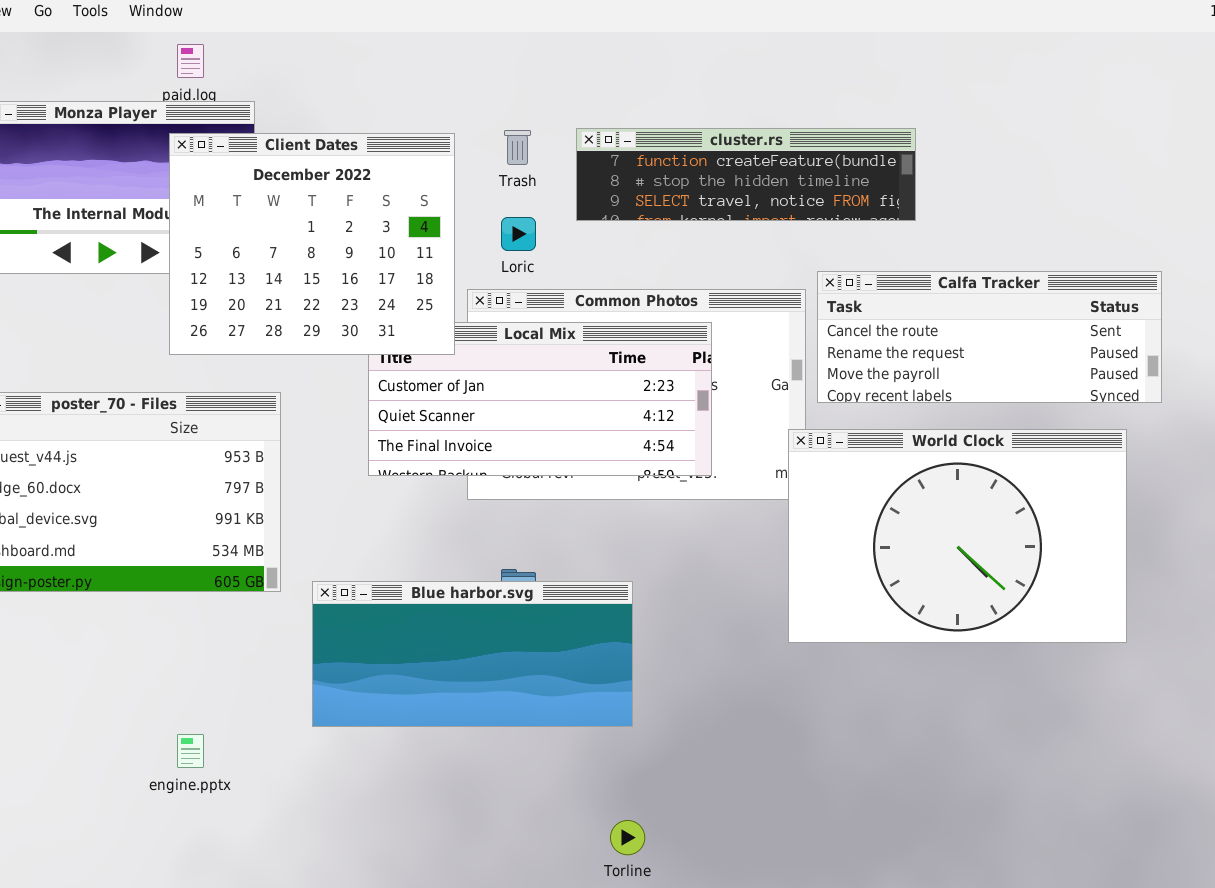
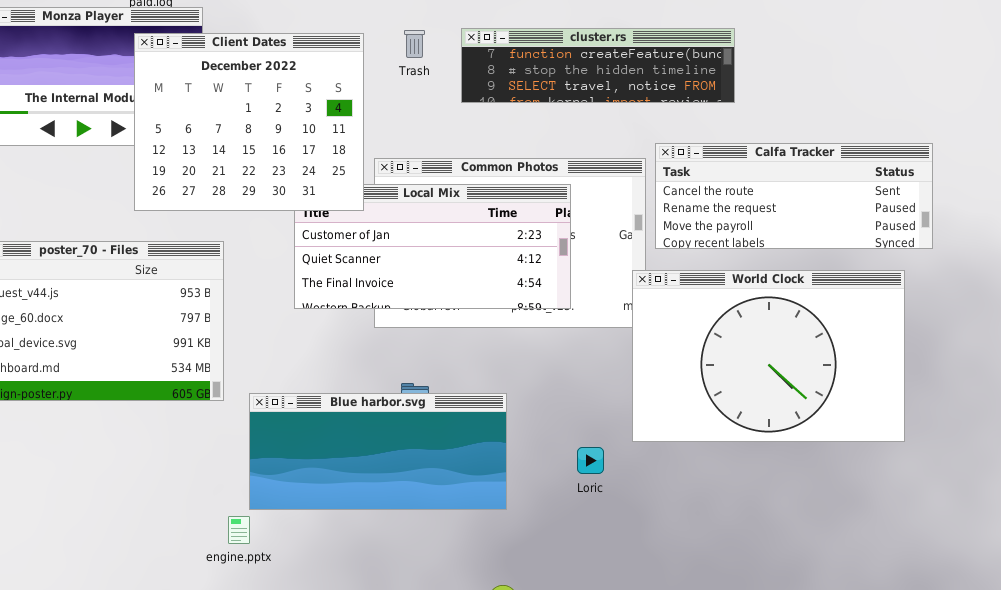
Loric: [501,217,536,251] -> [577,447,604,474], moved
engine.pptx: [177,734,204,768] -> [228,516,250,544], moved

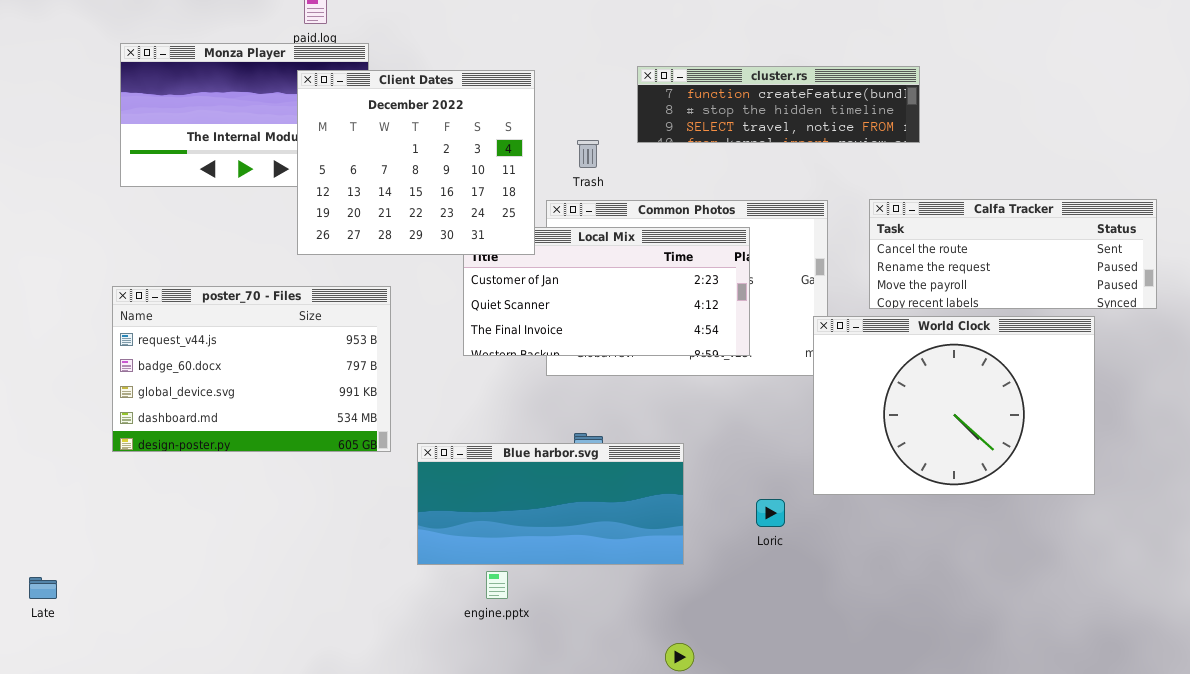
Trash: [404,30,425,58] -> [577,140,599,168], moved
Calfa Tracker: [655,143,933,249] -> [869,199,1157,309], moved
engine.pptx: [228,516,250,544] -> [486,571,508,599], moved

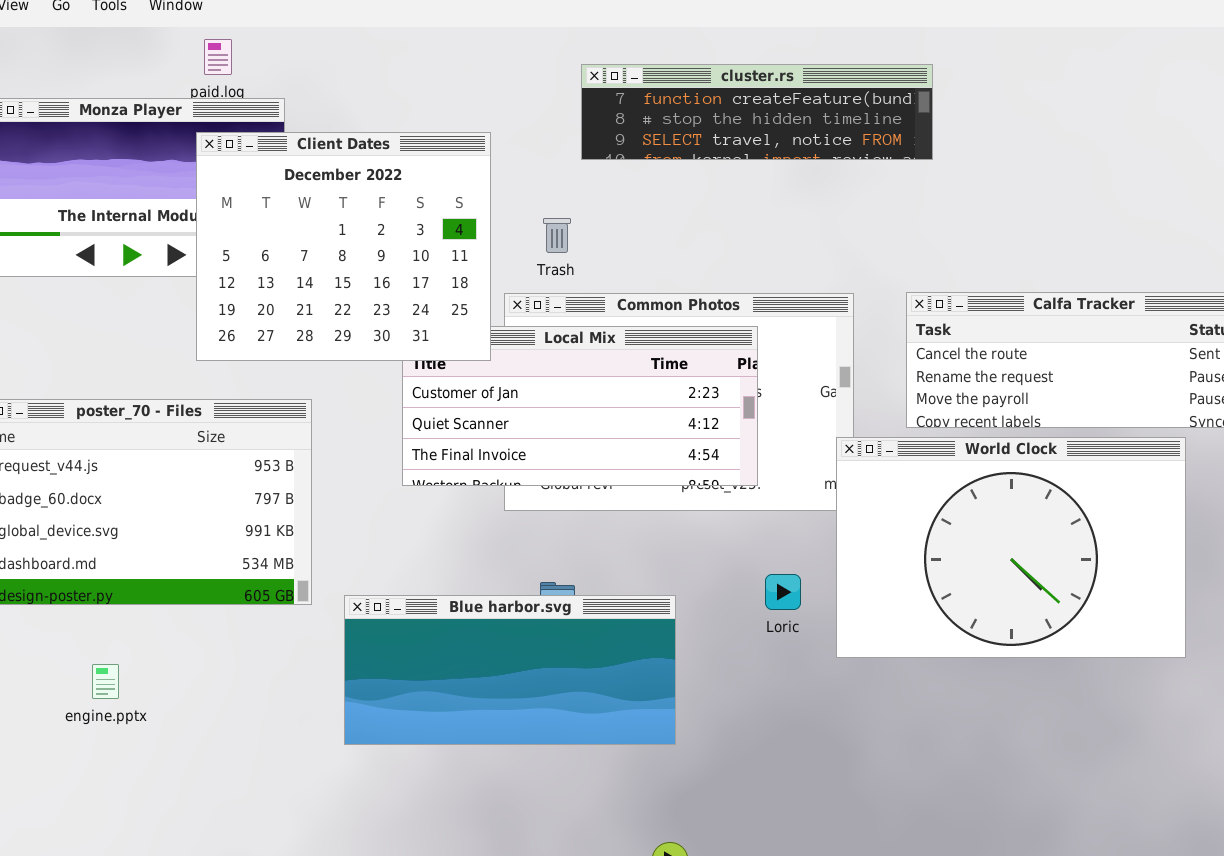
cluster.rs: [637,66,920,143] -> [581,64,933,160], moved
Loric: [756,499,785,527] -> [765,574,801,610], moved
engine.pptx: [486,571,508,599] -> [92,664,119,699], moved

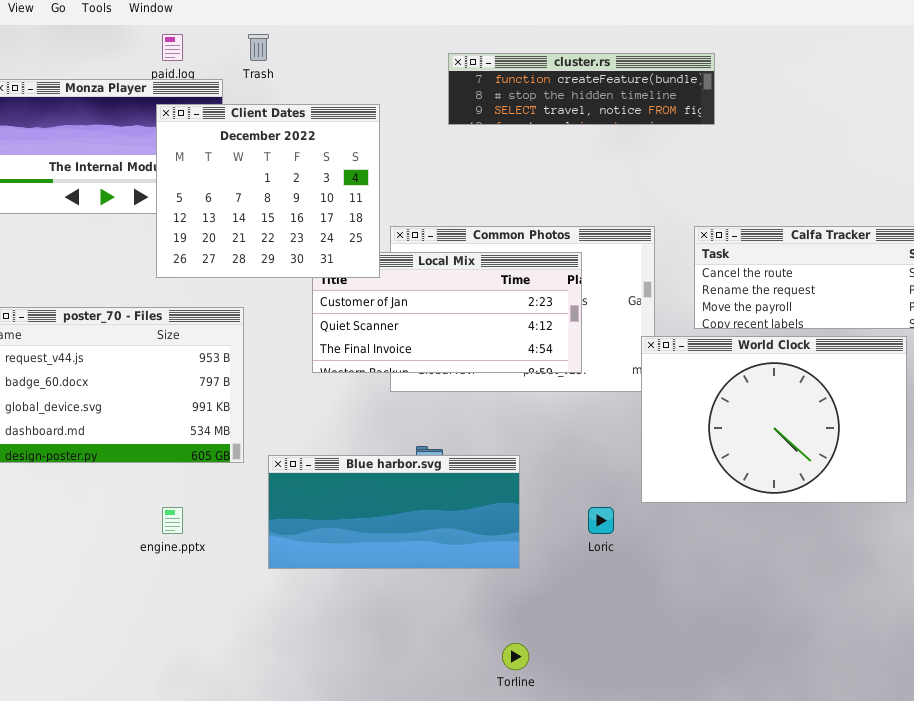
Trash: [543,218,571,253] -> [248,34,269,61], moved
Loric: [765,574,801,610] -> [588,507,614,534], moved
engine.pptx: [92,664,119,699] -> [162,507,183,534], moved

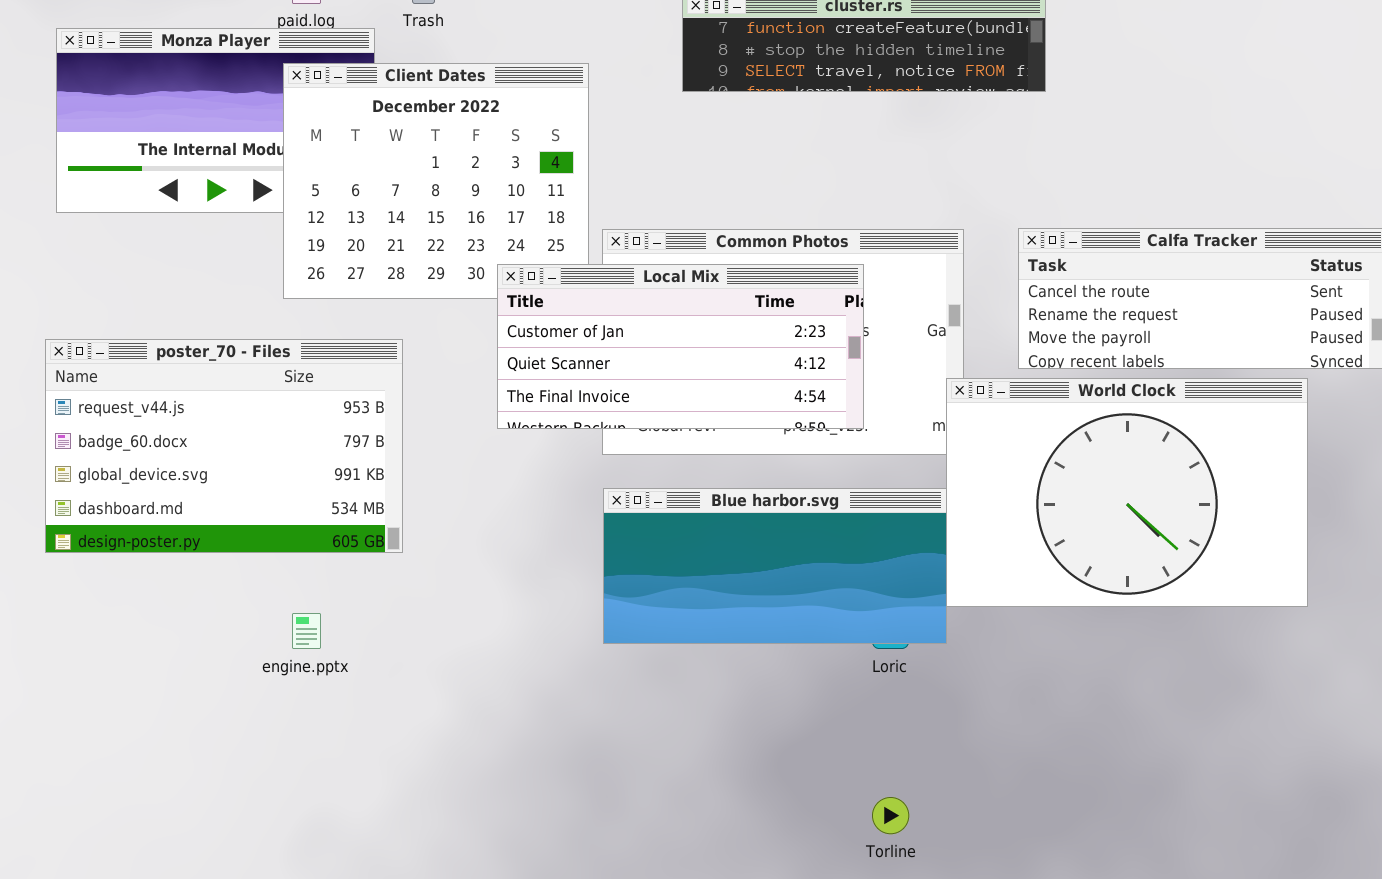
Local Mix: [312,252,582,373] -> [497,264,864,429], raised
Blue harbor.svg: [268,455,520,569] -> [603,488,947,644], moved
Torline: [502,643,529,670] -> [872,797,909,834], moved

